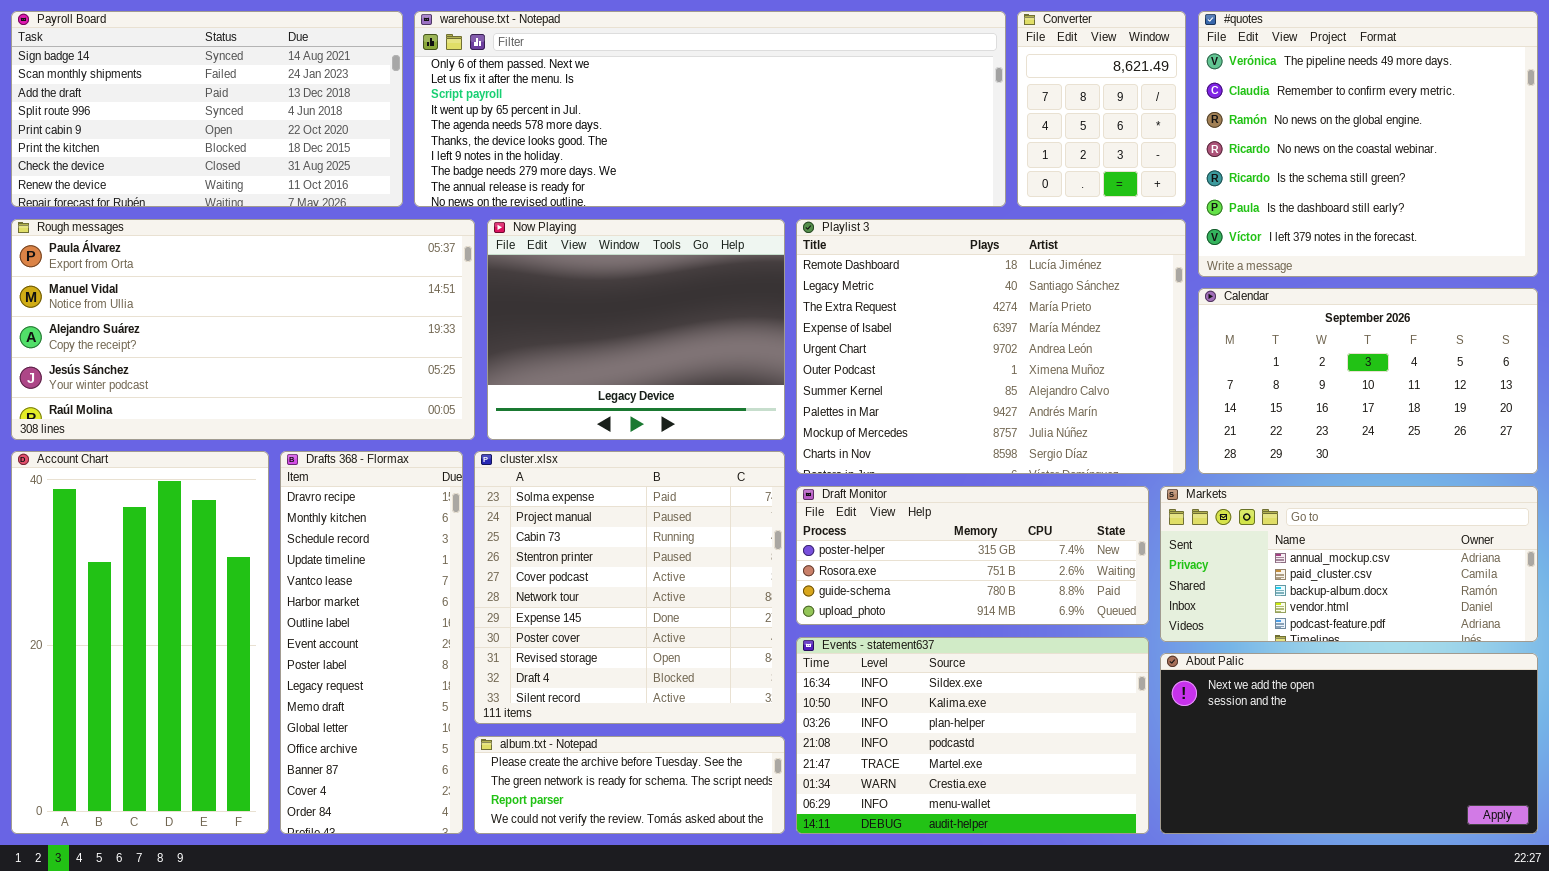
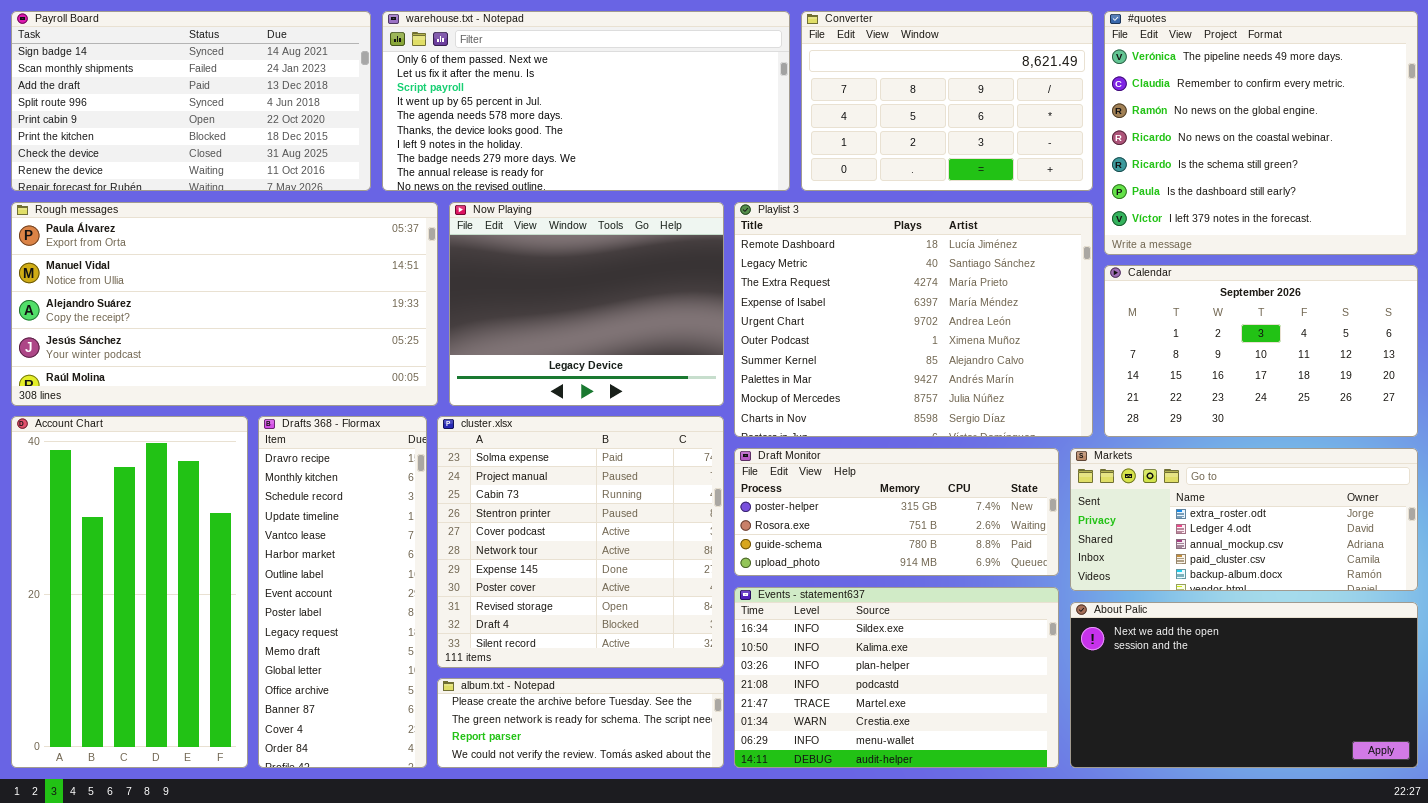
warehouse.txt - Notepad: [414,11,1006,207] -> [382,11,790,191], resized
Converter: [1017,11,1186,207] -> [801,11,1093,191], resized
Markets: [1160,486,1538,642] -> [1070,448,1418,591], scrolled up 2 rows

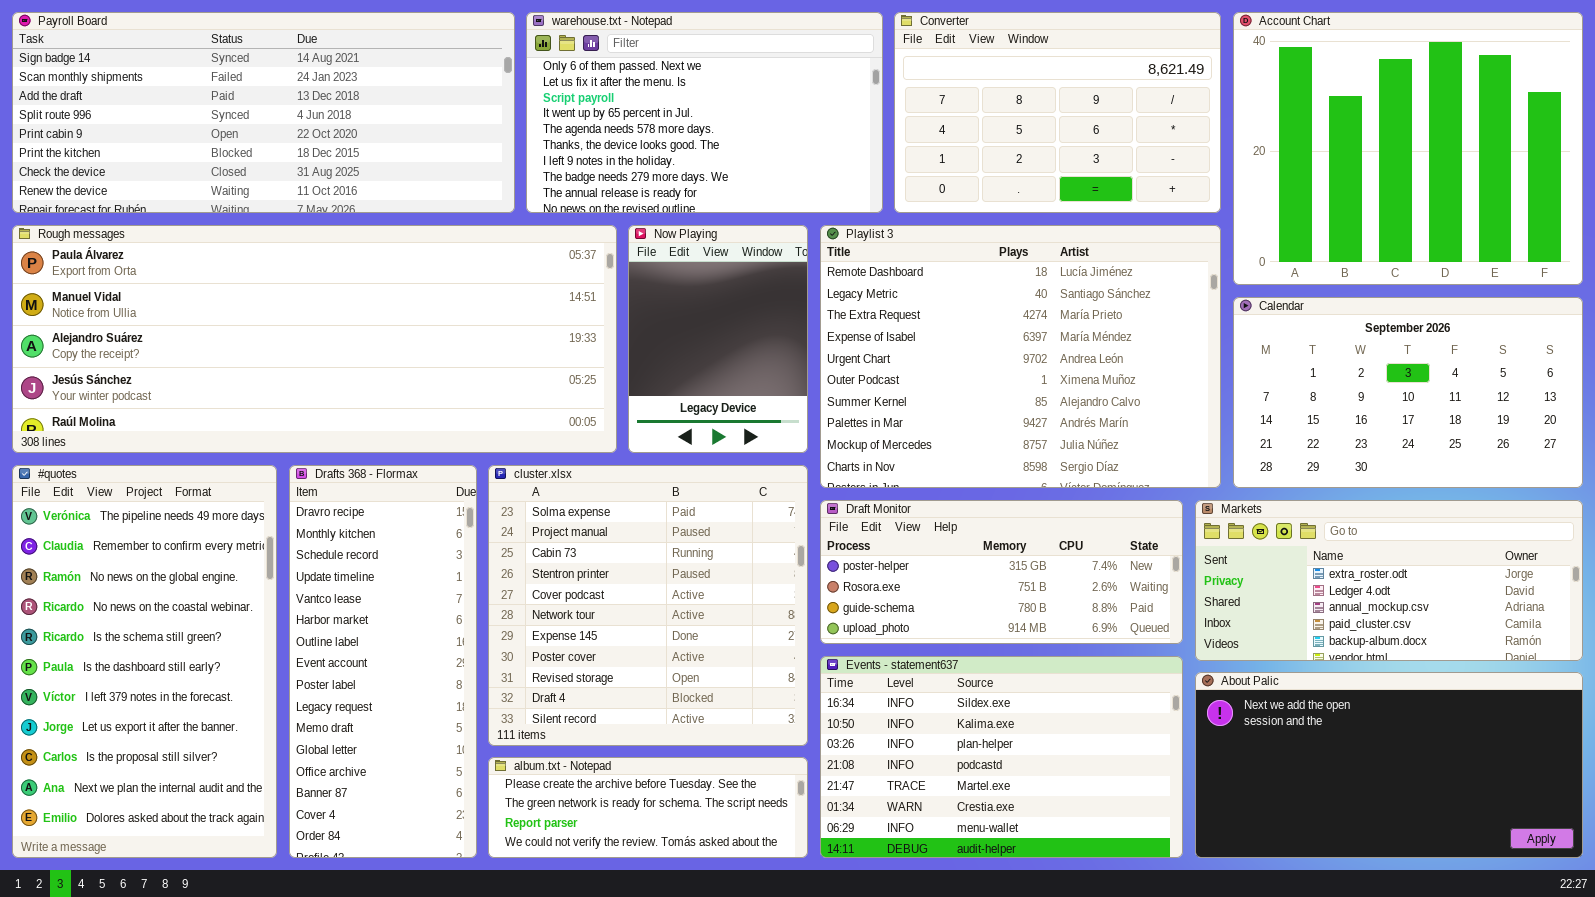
Payroll Board: [11,11,371,191] -> [12,12,515,213], resized
warehouse.txt - Notepad: [382,11,790,191] -> [526,12,883,213], resized
#quotes: [1104,11,1418,255] -> [12,465,277,858], moved, resized
Rough messages: [11,202,438,406] -> [12,225,617,453], resized
Now Playing: [449,202,724,406] -> [628,225,808,453], resized
Account Chart: [11,416,248,768] -> [1233,12,1583,285], moved, resized

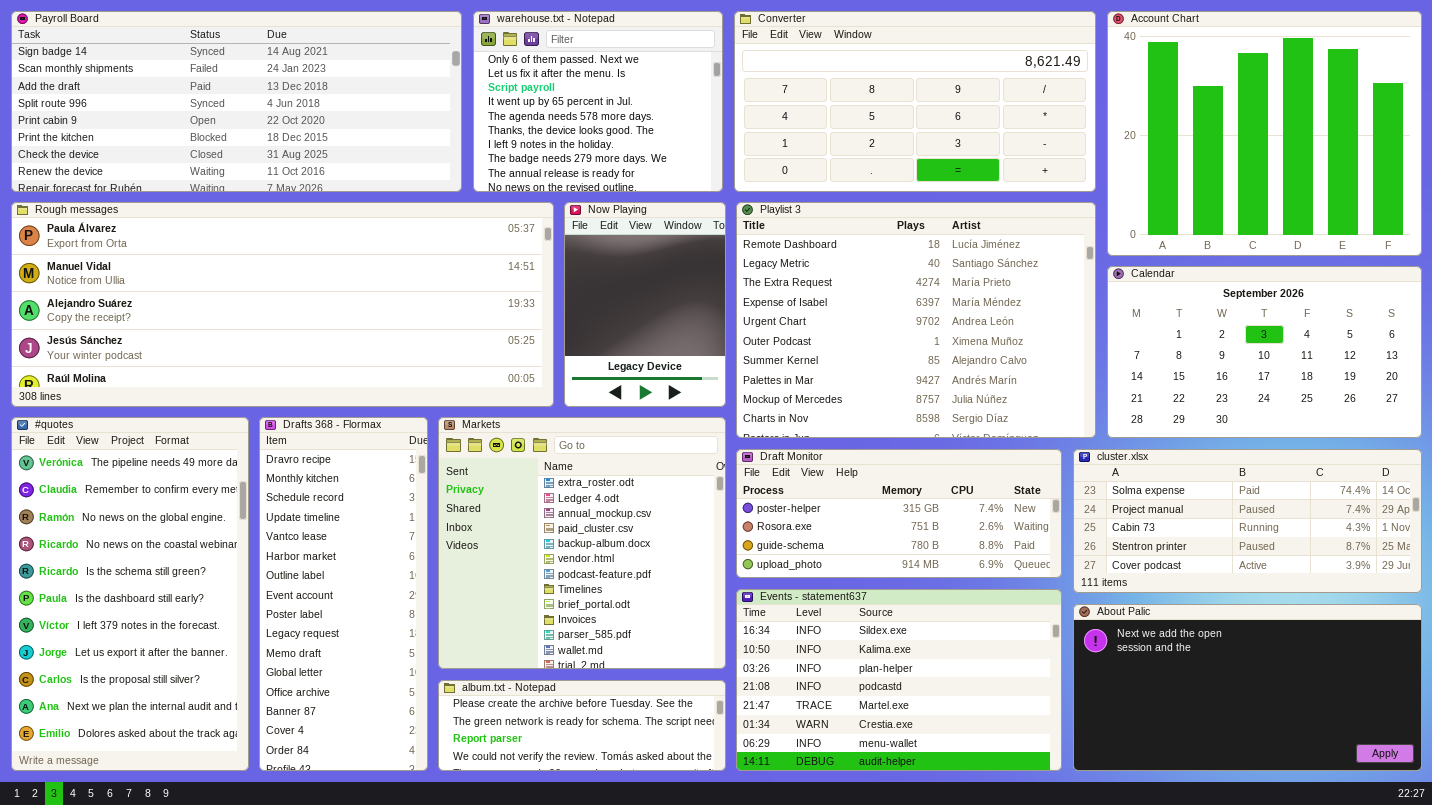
warehouse.txt - Notepad: [526,12,883,213] -> [473,11,723,192], resized
Converter: [894,12,1221,213] -> [734,11,1096,192], resized
cluster.xlsx: [488,465,808,746] -> [1073,449,1422,593], moved, resized
Markets: [1195,500,1583,661] -> [438,417,726,669], moved, resized

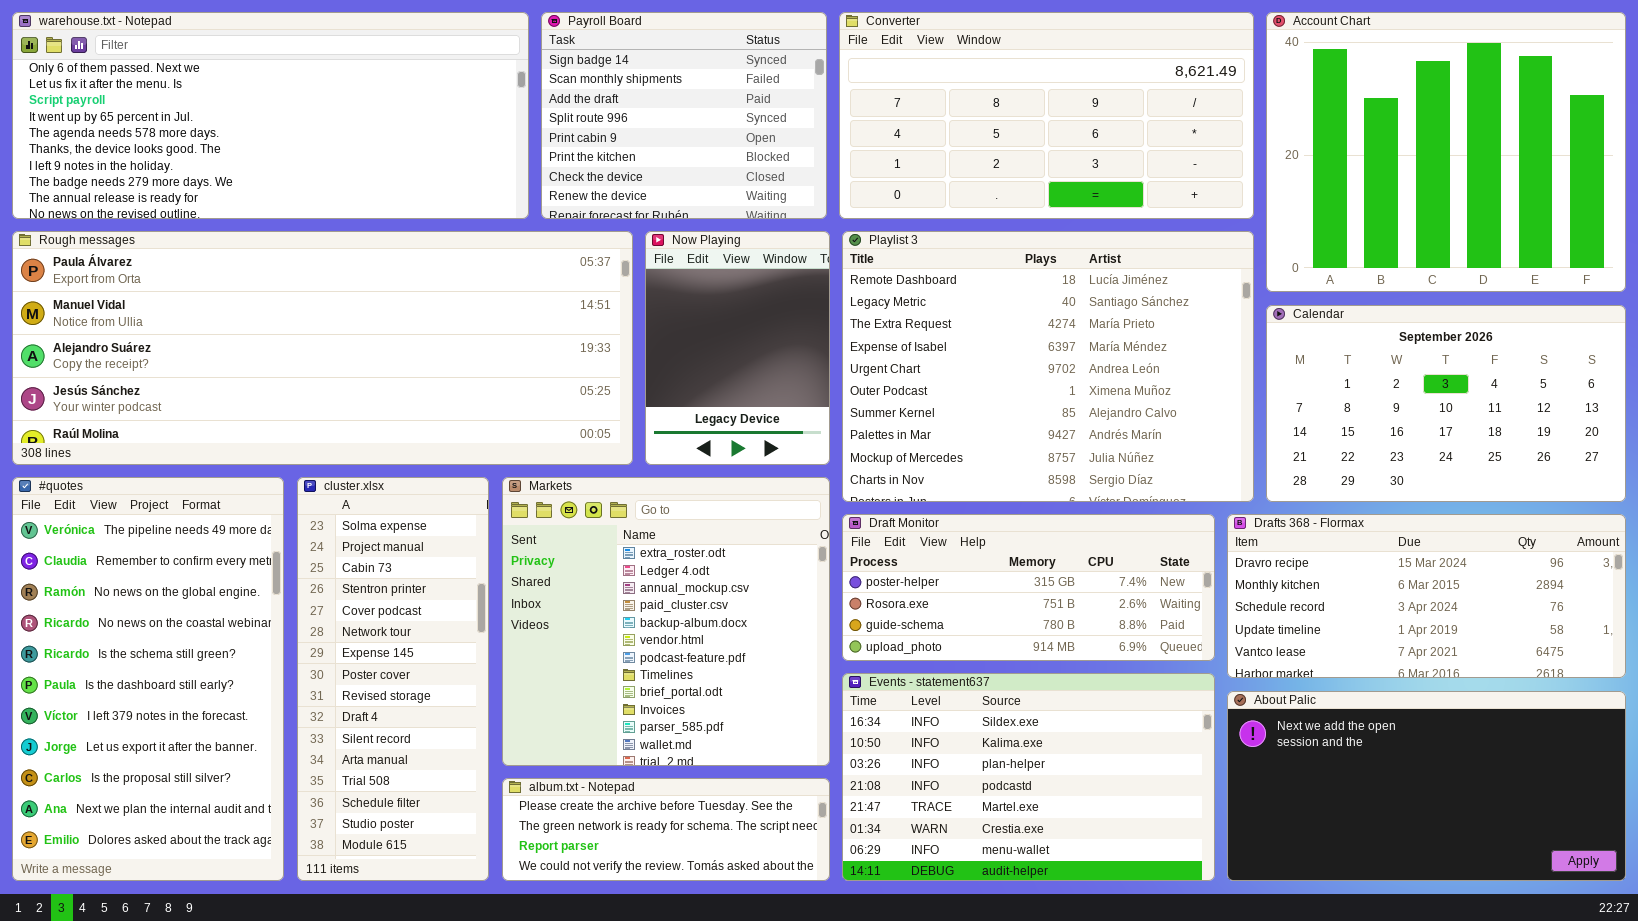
Payroll Board: [11,11,462,192] -> [541,12,827,219], moved, resized
warehouse.txt - Notepad: [473,11,723,192] -> [12,12,529,219], moved, resized
Drafts 368 - Flormax: [259,417,428,771] -> [1227,514,1626,678], moved, resized
cluster.xlsx: [1073,449,1422,593] -> [297,477,489,881], moved, resized

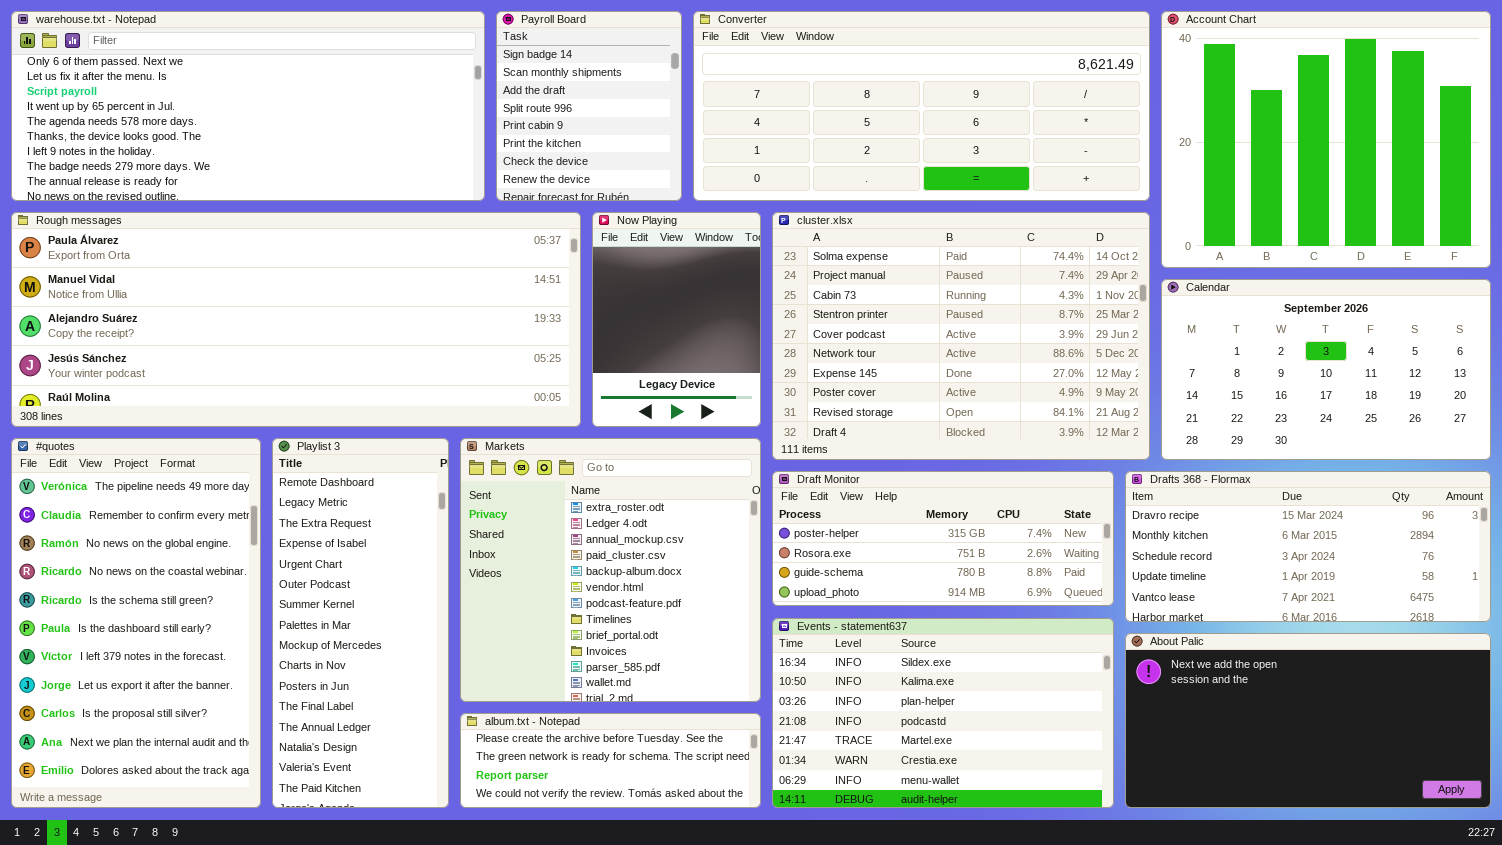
Payroll Board: [541,12,827,219] -> [496,11,682,201], resized
Converter: [839,12,1254,219] -> [693,11,1150,201], resized
Playlist 3: [842,231,1254,502] -> [272,438,449,808], moved, resized
cluster.xlsx: [297,477,489,881] -> [772,212,1150,460], moved, resized

